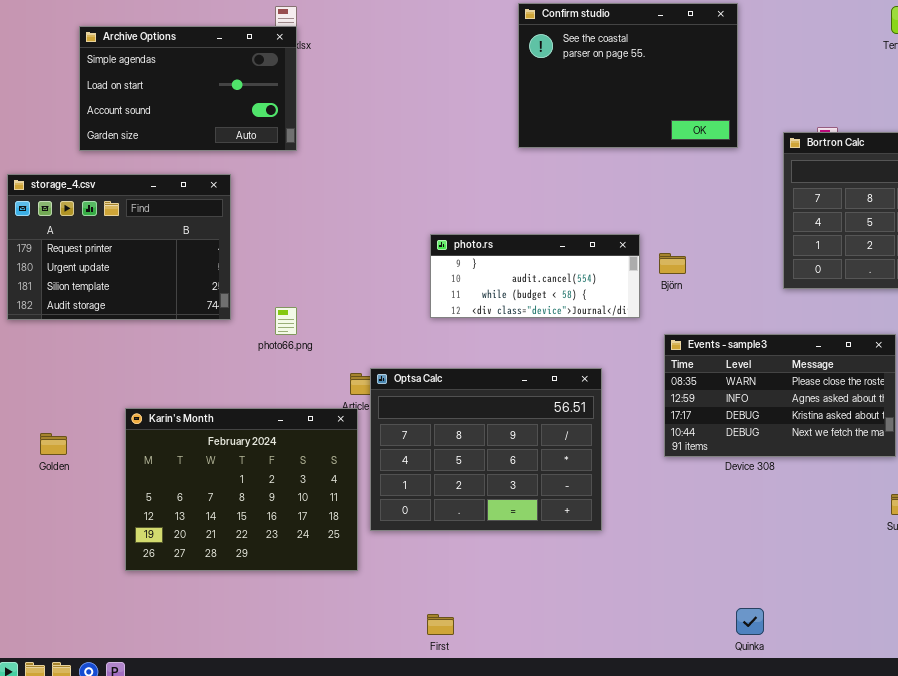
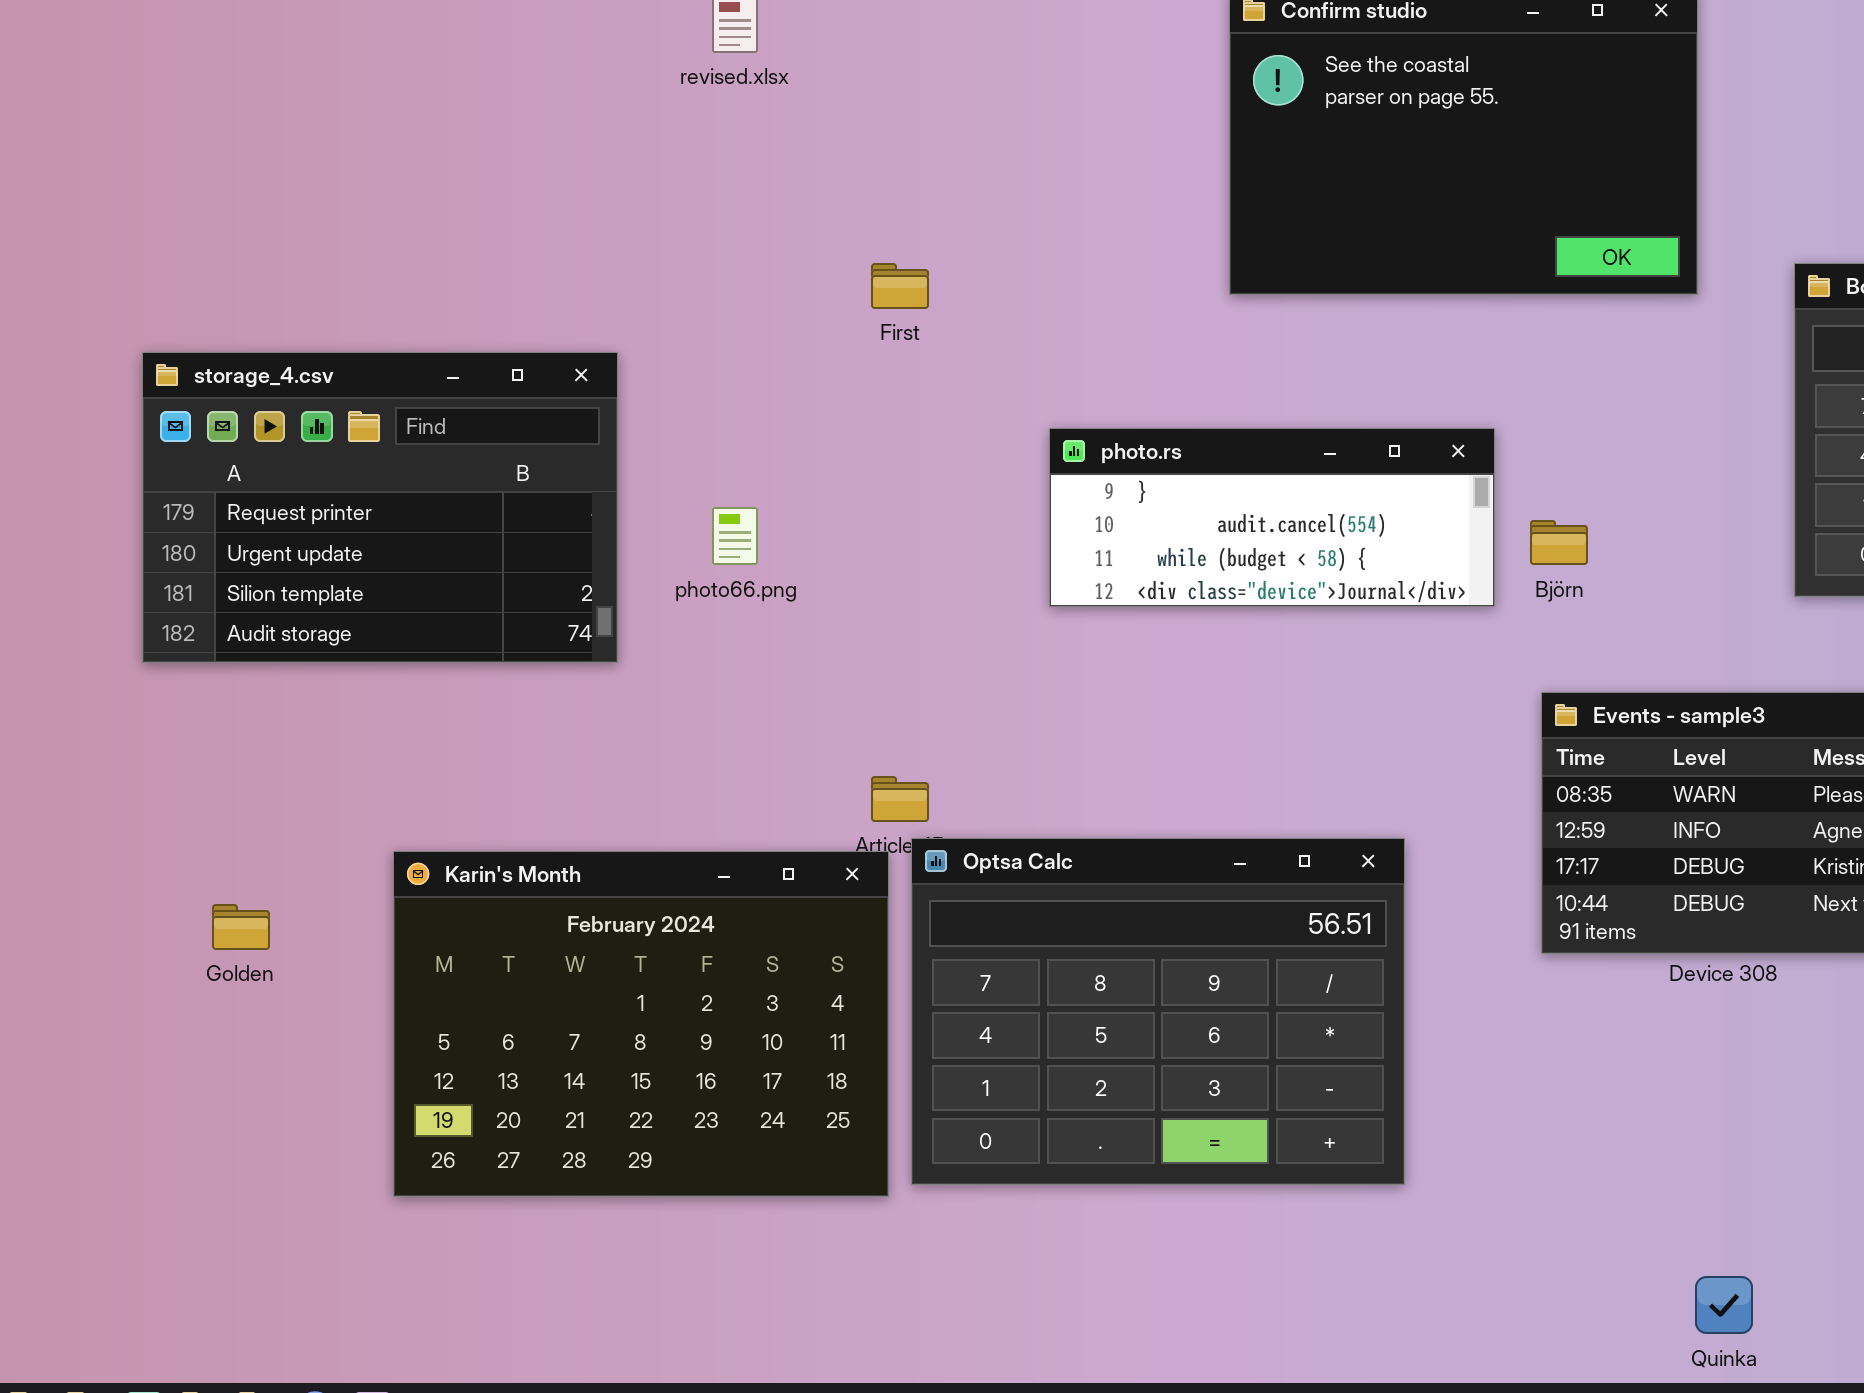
Archive Options: [79,26,297,151] -> none, closed
photo.rs: [430,234,640,318] -> [1049,428,1495,607], moved
photo66.png: [275,307,297,335] -> [712,507,758,565], moved
Optsa Calc: [370,368,602,531] -> [911,838,1405,1185], moved
First: [427,614,454,635] -> [871,263,929,309], moved

